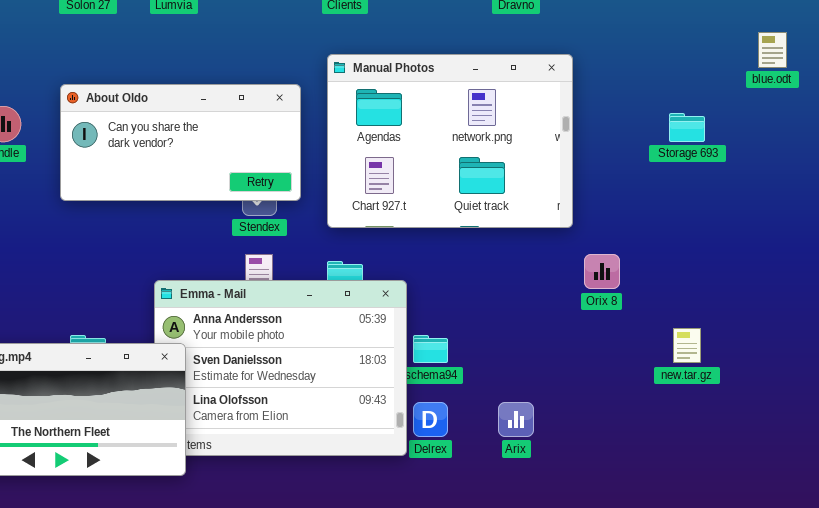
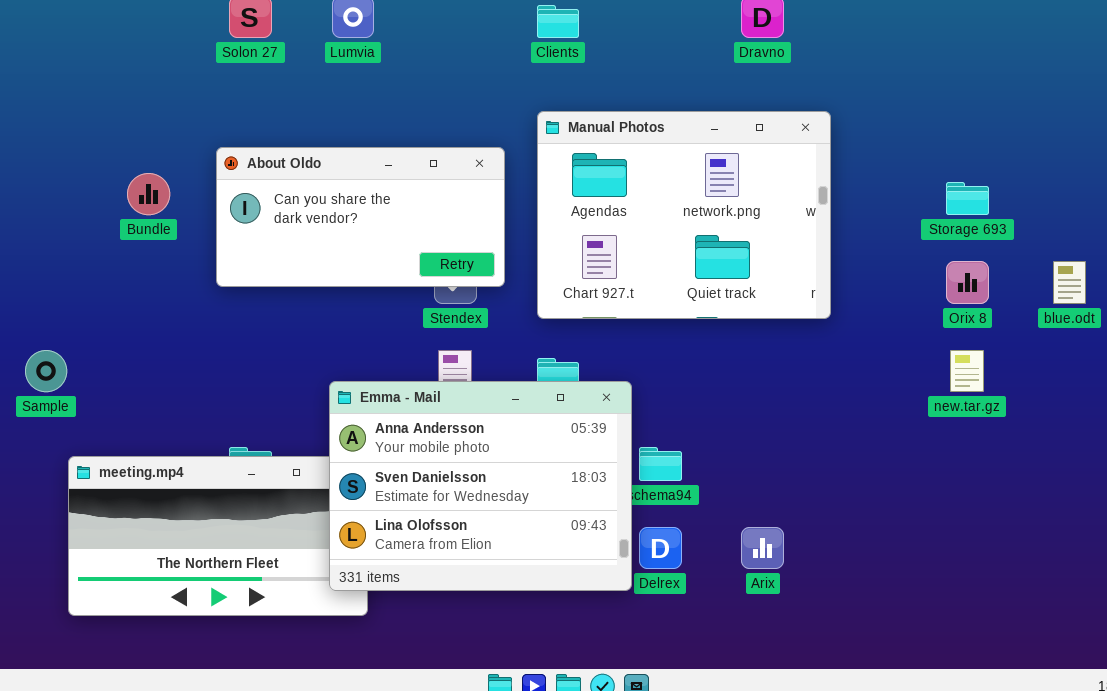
blue.odt: [758,32,787,68] -> [1053,261,1086,304], moved
Orix 8: [584,254,620,289] -> [946,261,989,304], moved
Emma - Mail: [154,280,407,456] -> [329,381,632,591], raised
new.tar.gz: [673,328,701,363] -> [950,350,984,392], moved

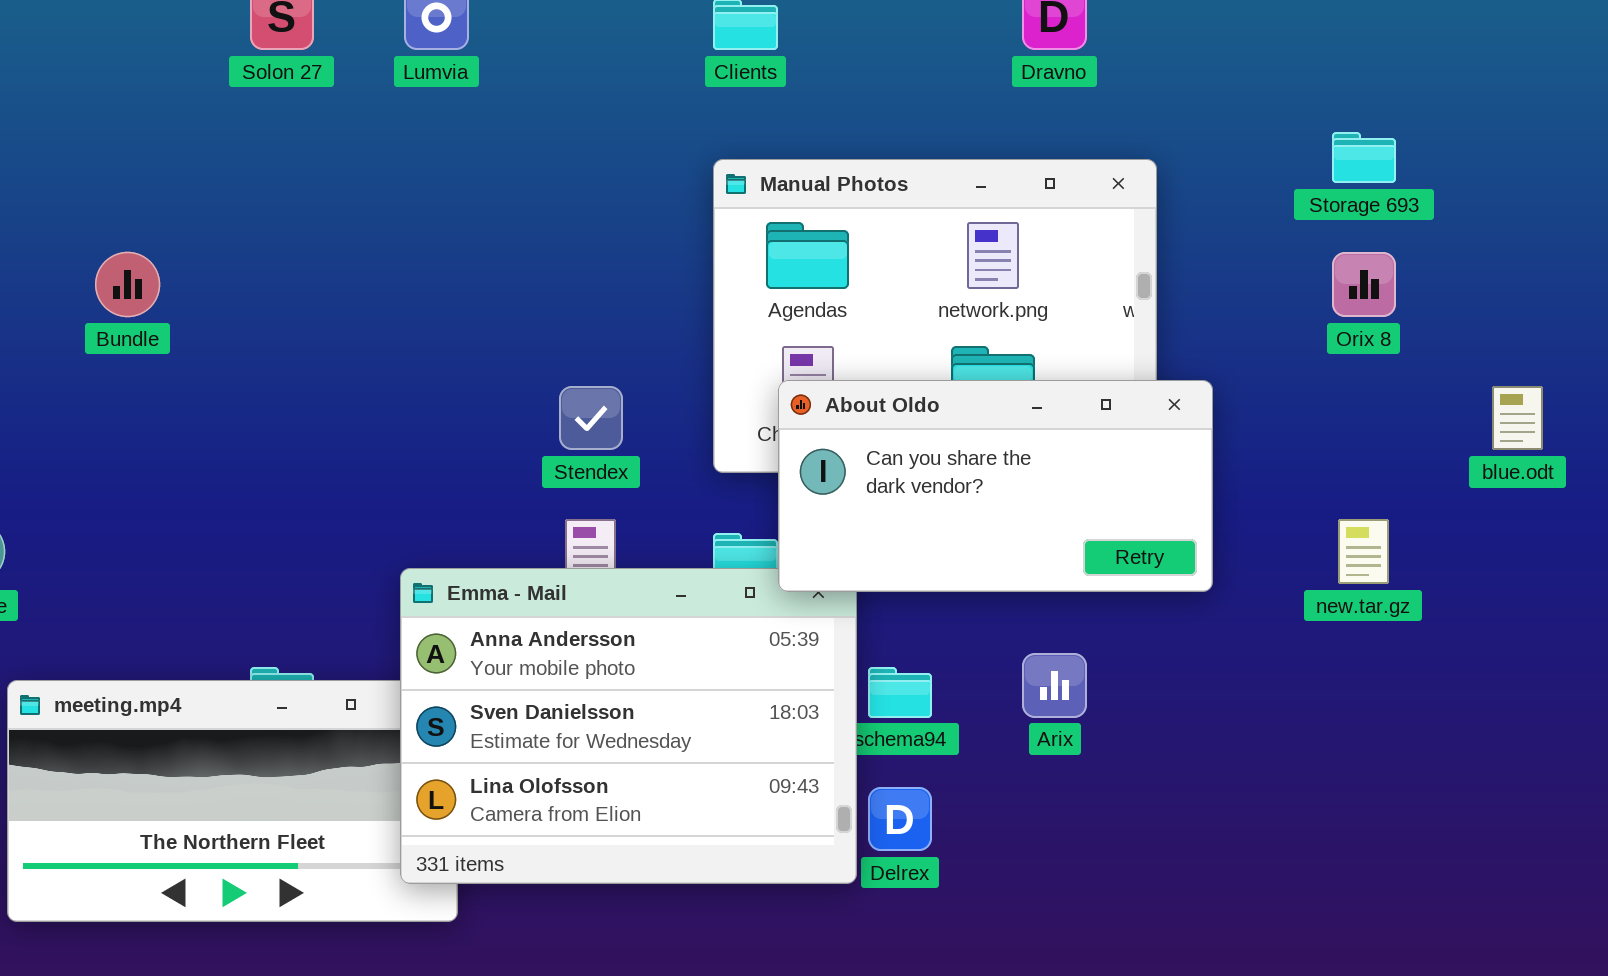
About Oldo: [216,147,505,287] -> [778,380,1213,592], moved
Storage 693: [946,182,989,215] -> [1332,132,1396,183], moved
Orix 8: [946,261,989,304] -> [1332,252,1396,317], moved
Arix: [741,527,784,569] -> [1022,653,1087,718], moved

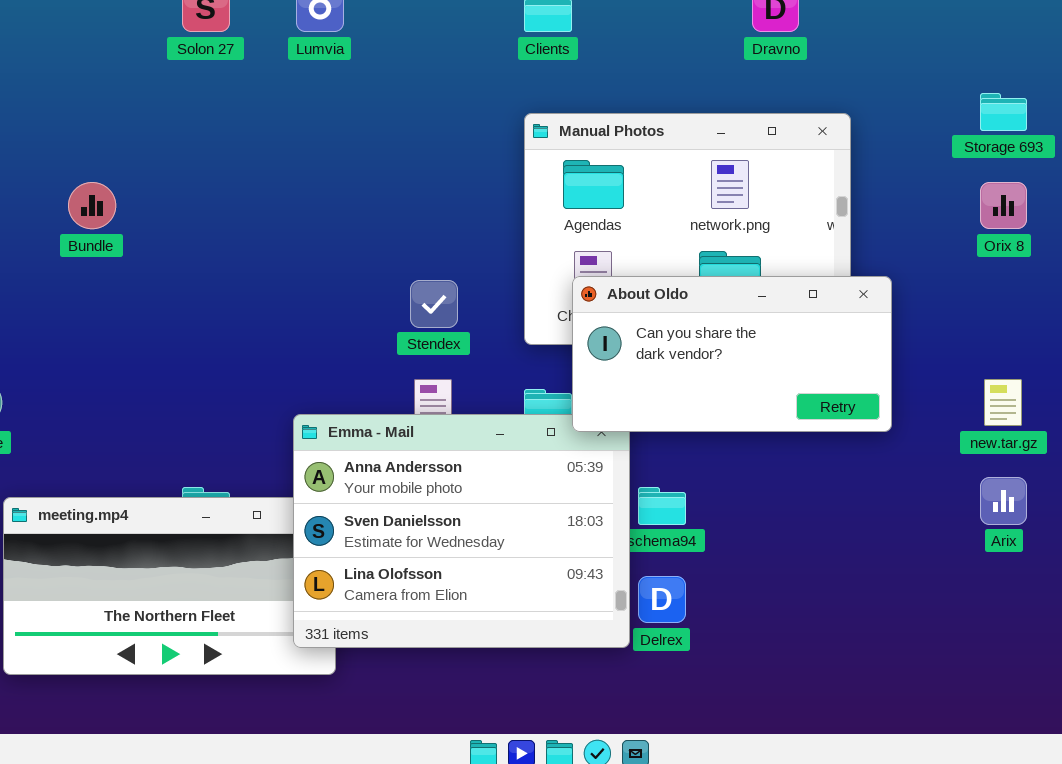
Arix: [1022,653,1087,718] -> [980,477,1027,525], moved

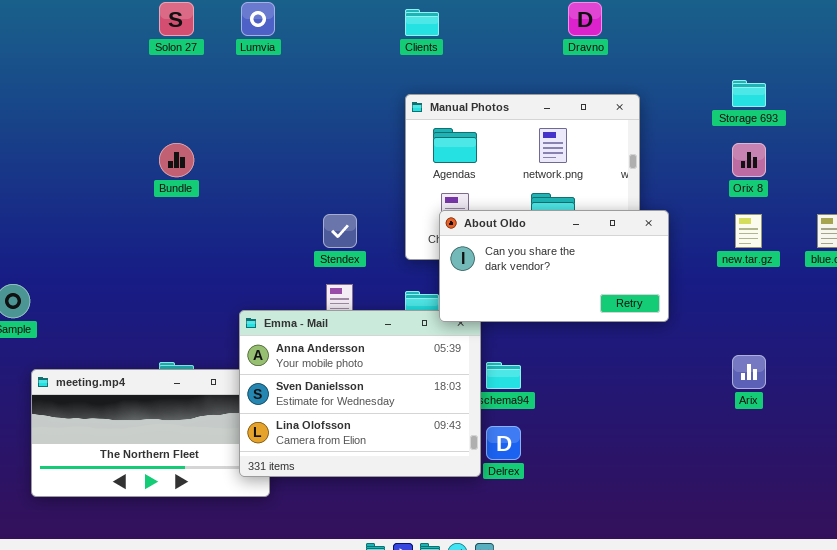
Bundle: [68,182,116,229] -> [159,143,194,177], moved
new.tar.gz: [984,379,1022,426] -> [735,214,762,248], moved

